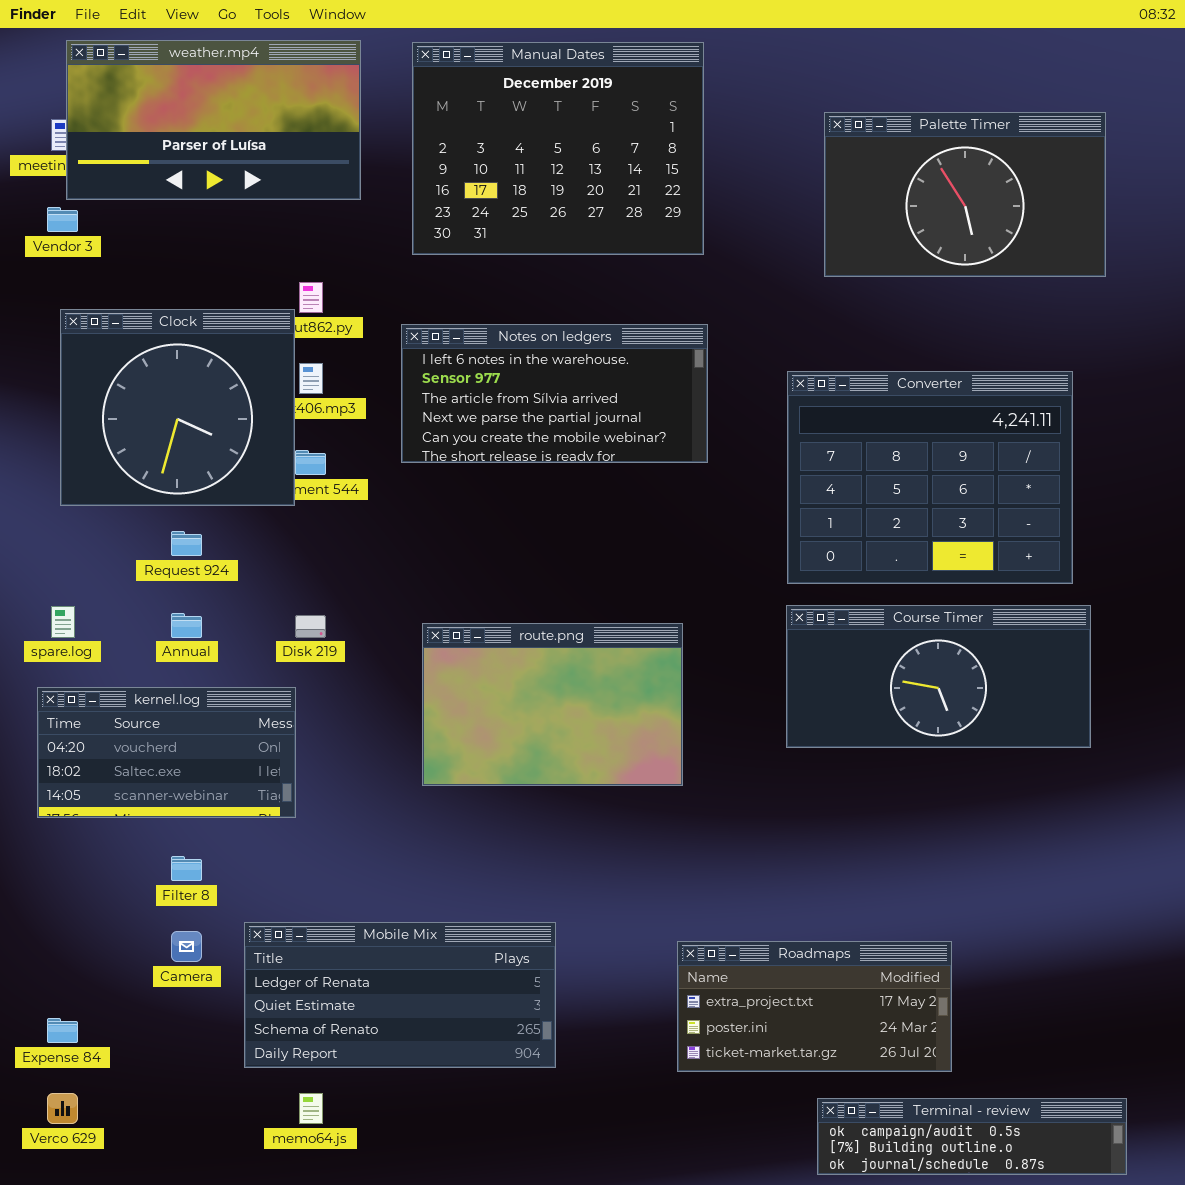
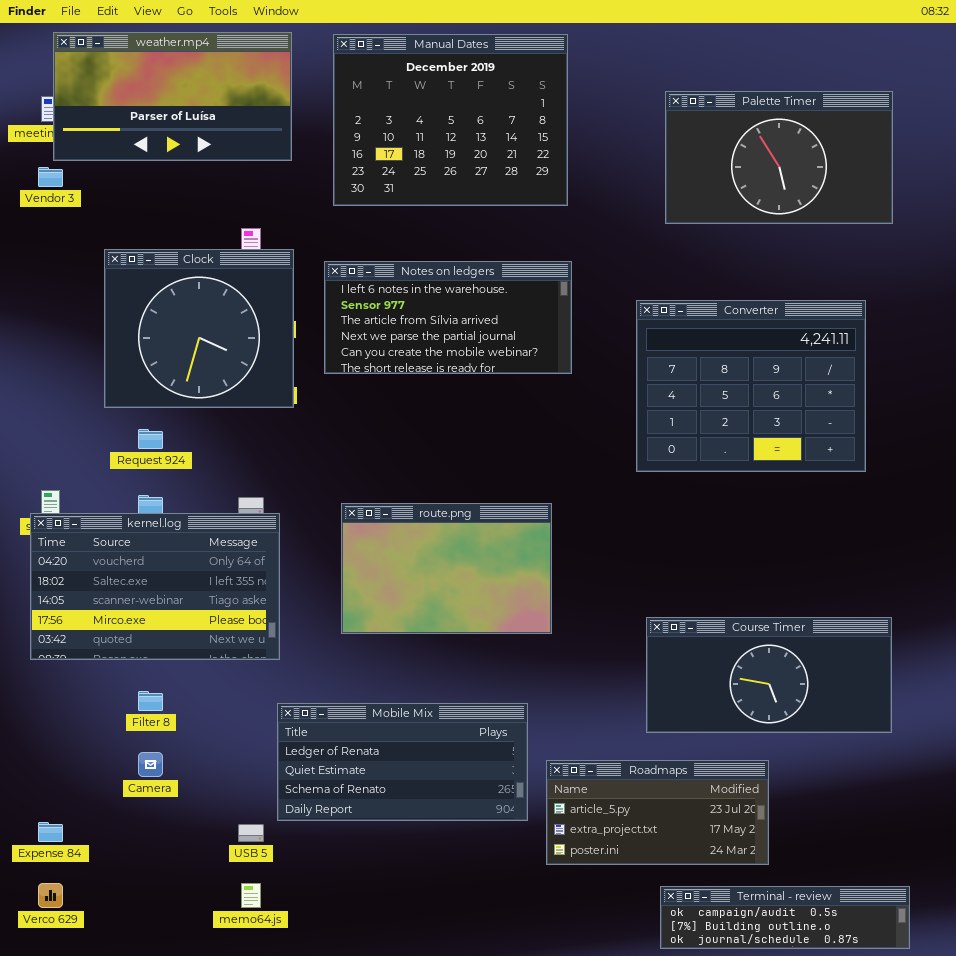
Clock: [60,309,295,506] -> [104,249,294,408], moved
Course Timer: [786,605,1091,748] -> [646,617,892,733], moved
kernel.log: [37,687,296,818] -> [30,513,280,660], resized
Mobile Mix: [244,922,556,1068] -> [277,703,528,821], moved
Roadmaps: [677,941,952,1072] -> [546,760,769,865], scrolled up 1 row

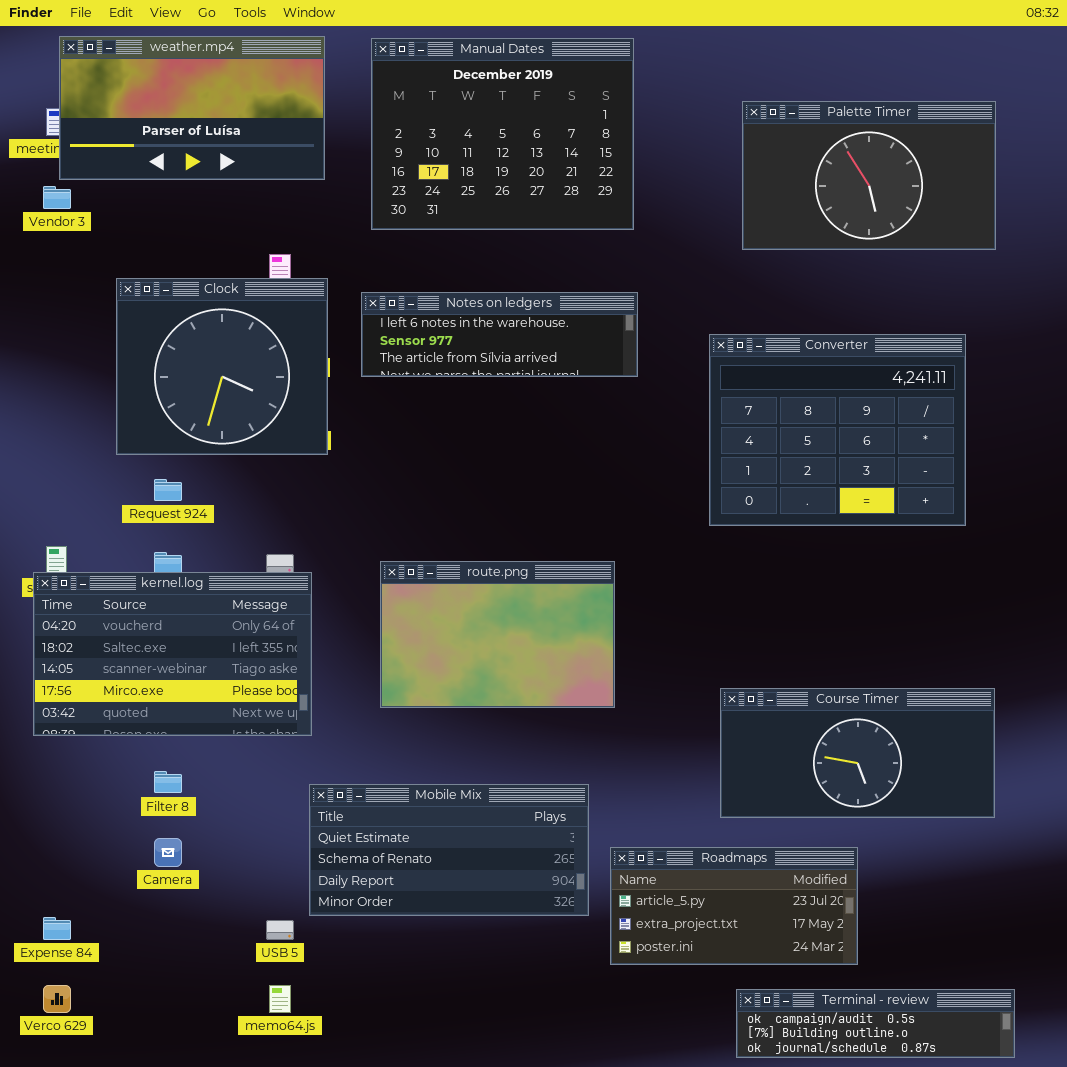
Notes on ledgers: [324,261,572,374] -> [361,292,638,377], resized
Mobile Mix: [277,703,528,821] -> [309,784,589,916], scrolled down 1 row

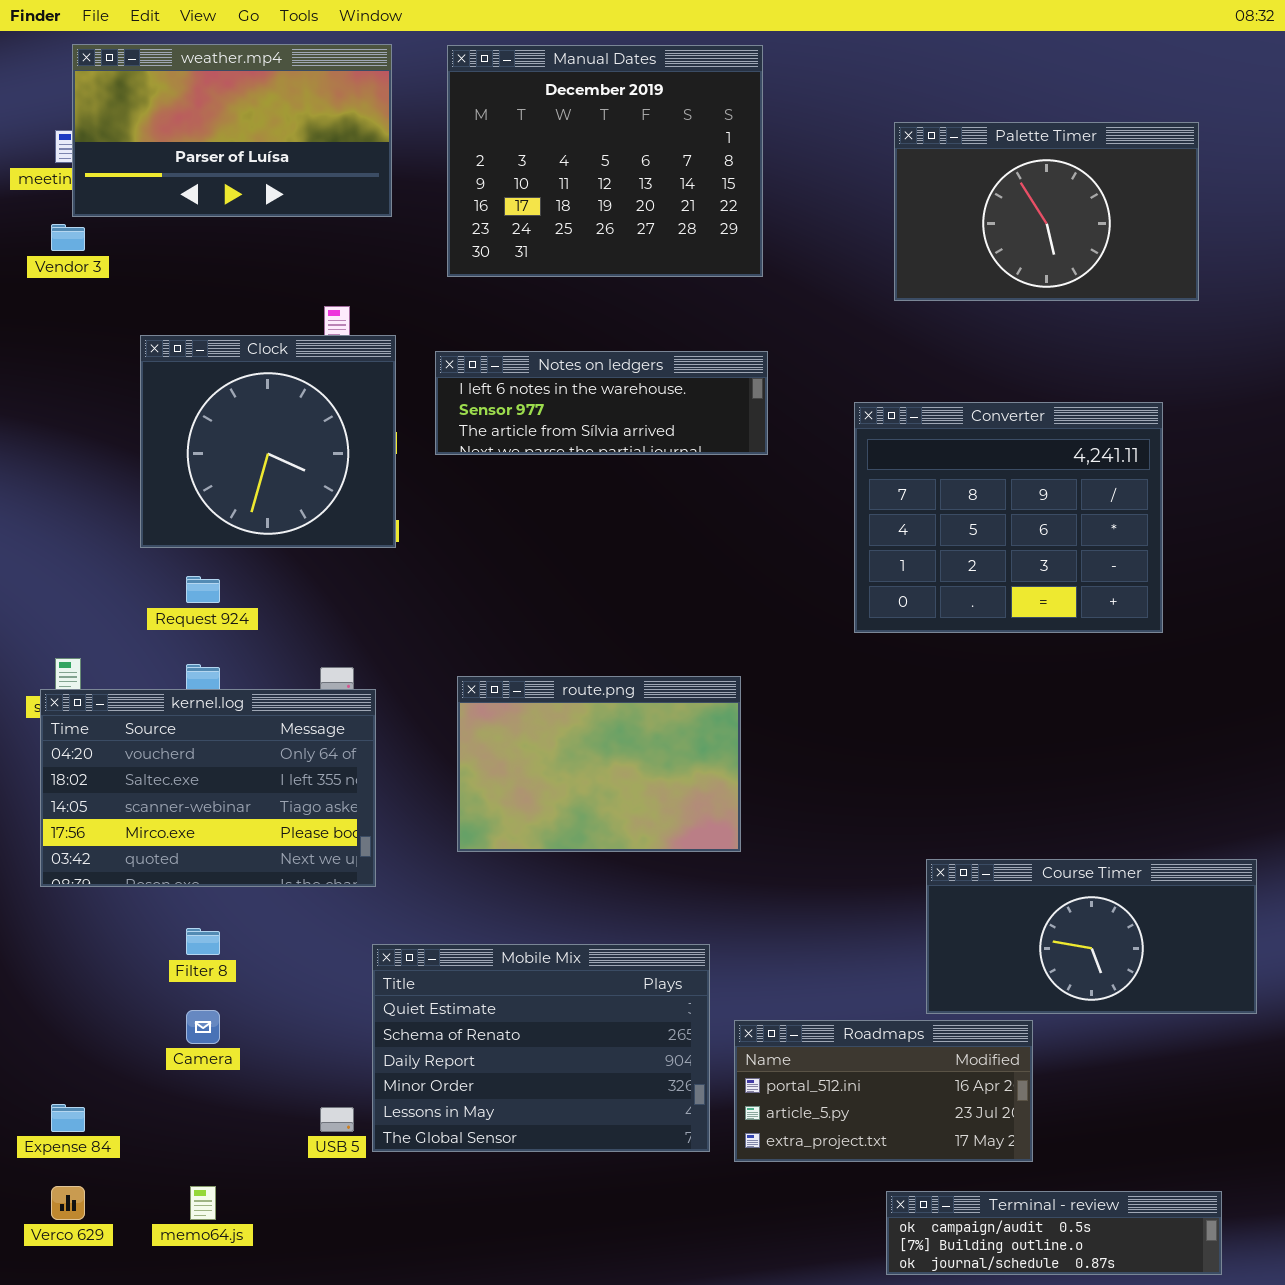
Course Timer: [720,688,995,818] -> [926,859,1257,1014], moved
Mobile Mix: [309,784,589,916] -> [372,944,710,1152], resized
Roadmaps: [610,847,858,965] -> [734,1020,1033,1162], scrolled up 1 row
memo64.js: [269,985,291,1013] -> [190,1186,216,1220], moved

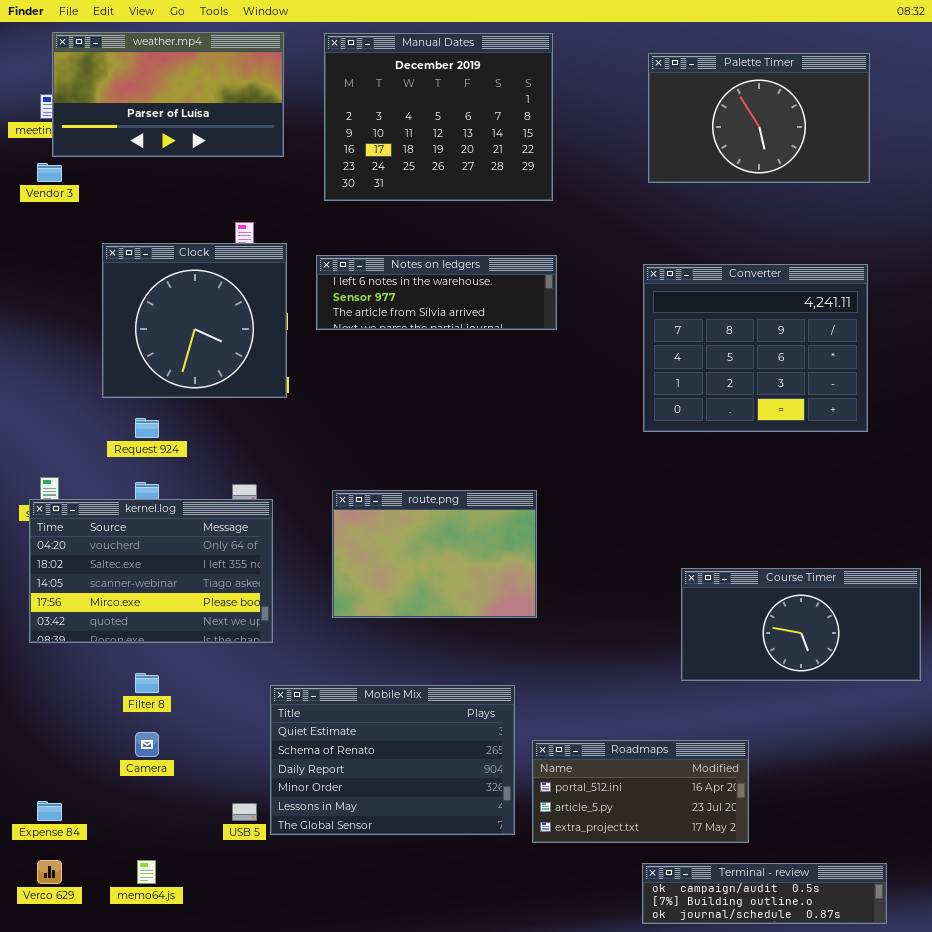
Palette Timer: [894,122,1199,301] -> [648,53,870,183], moved
Converter: [854,402,1163,633] -> [643,264,868,432], moved
Course Timer: [926,859,1257,1014] -> [681,568,921,681], moved

